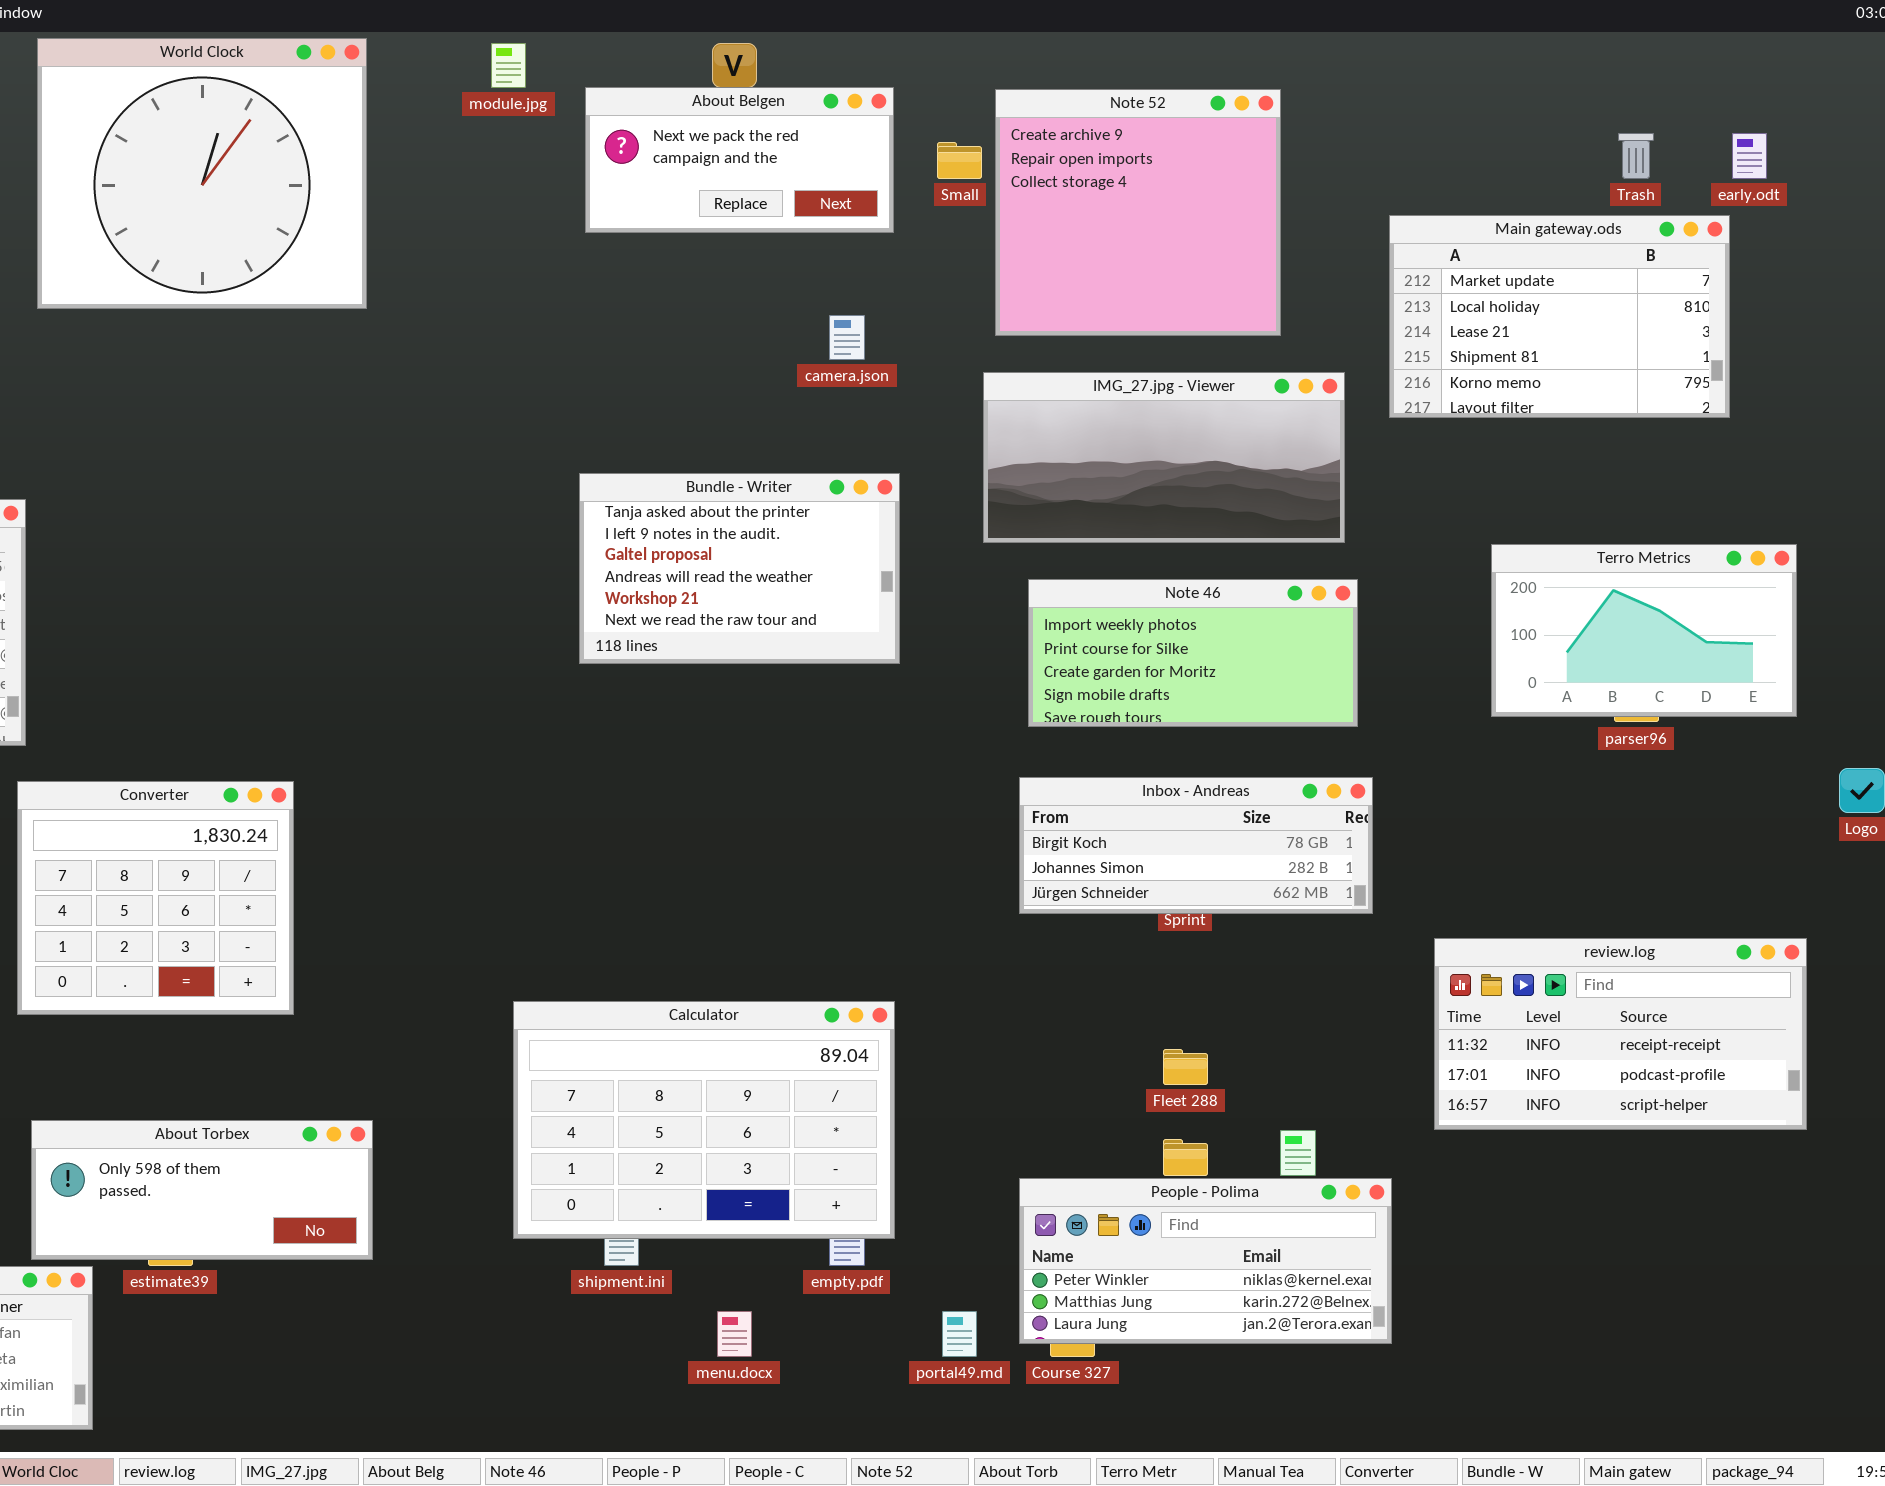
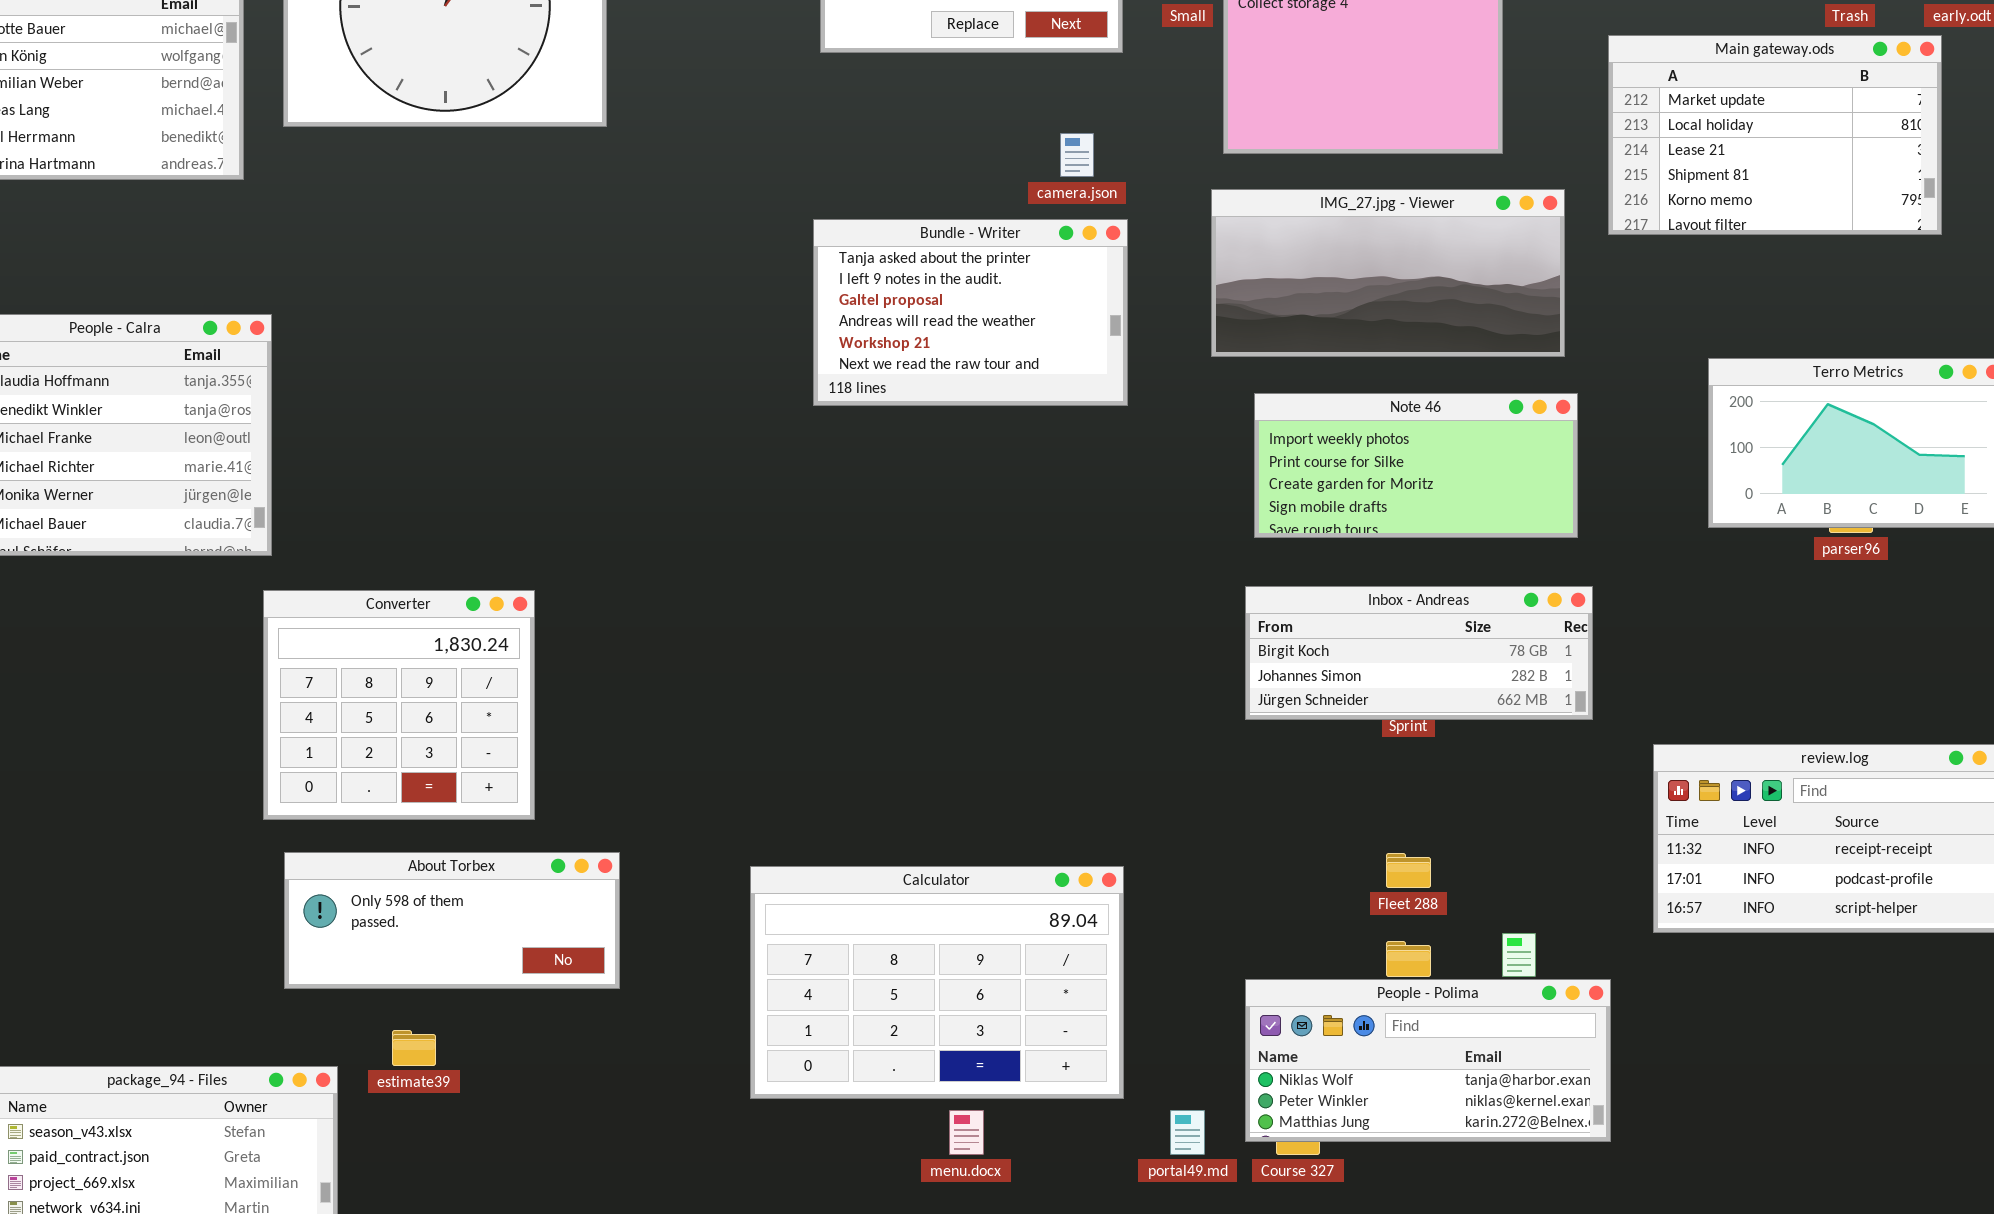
Bundle - Writer: [579,473,900,664] -> [813,219,1128,406], moved
Calculator: [513,1001,895,1239] -> [750,866,1124,1099], moved
About Torbex: [31,1120,373,1260] -> [284,852,620,989], moved
People - Polima: [1019,1178,1392,1344] -> [1245,979,1611,1142], scrolled up 1 row

